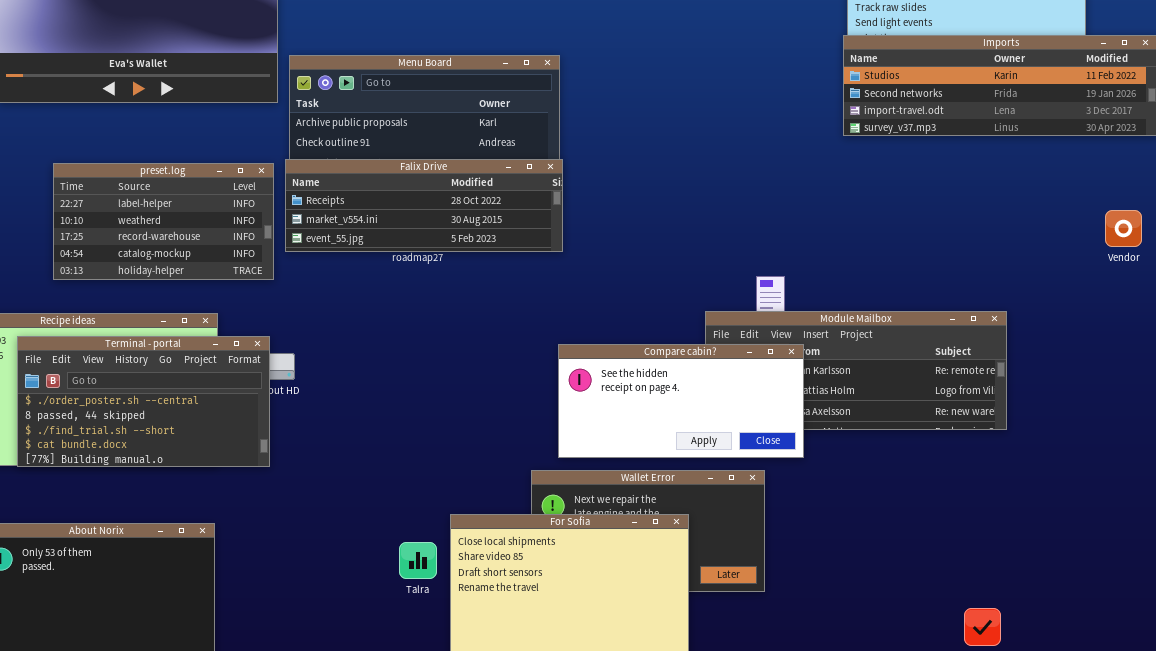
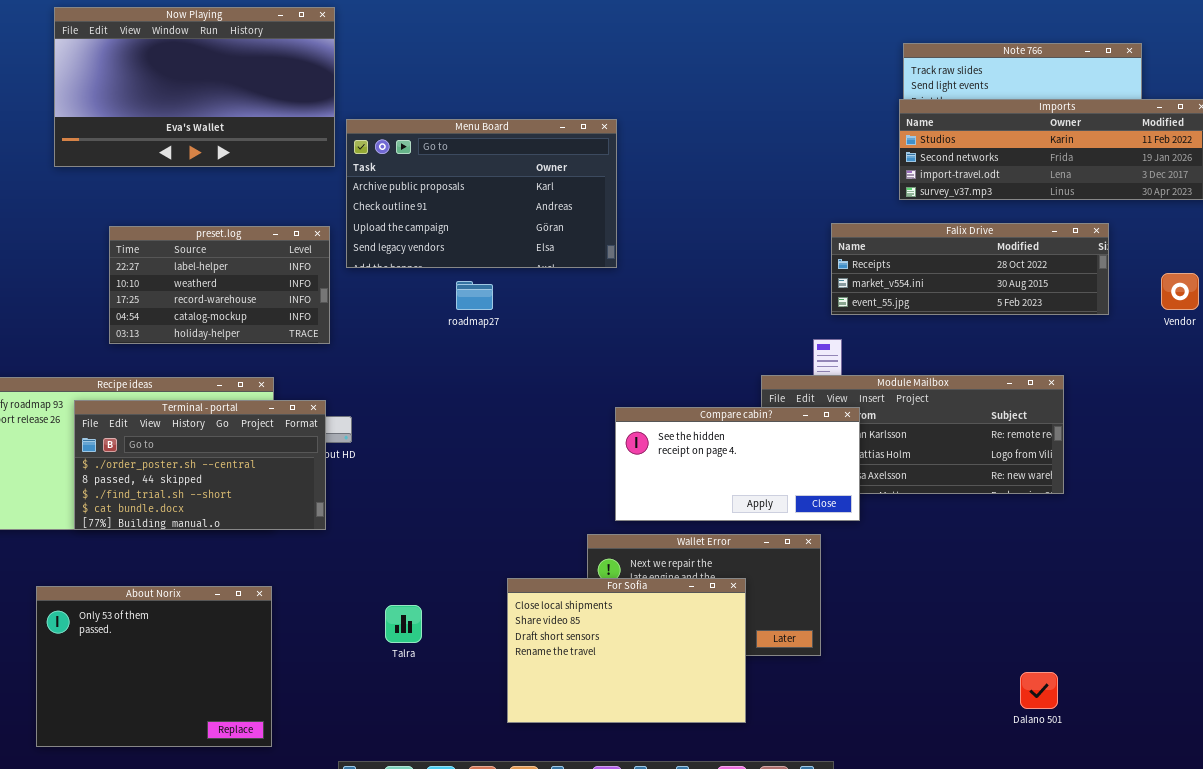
Falix Drive: [285,159,563,252] -> [831,223,1109,315], moved
Talra: [399,542,437,579] -> [385,605,422,643], moved

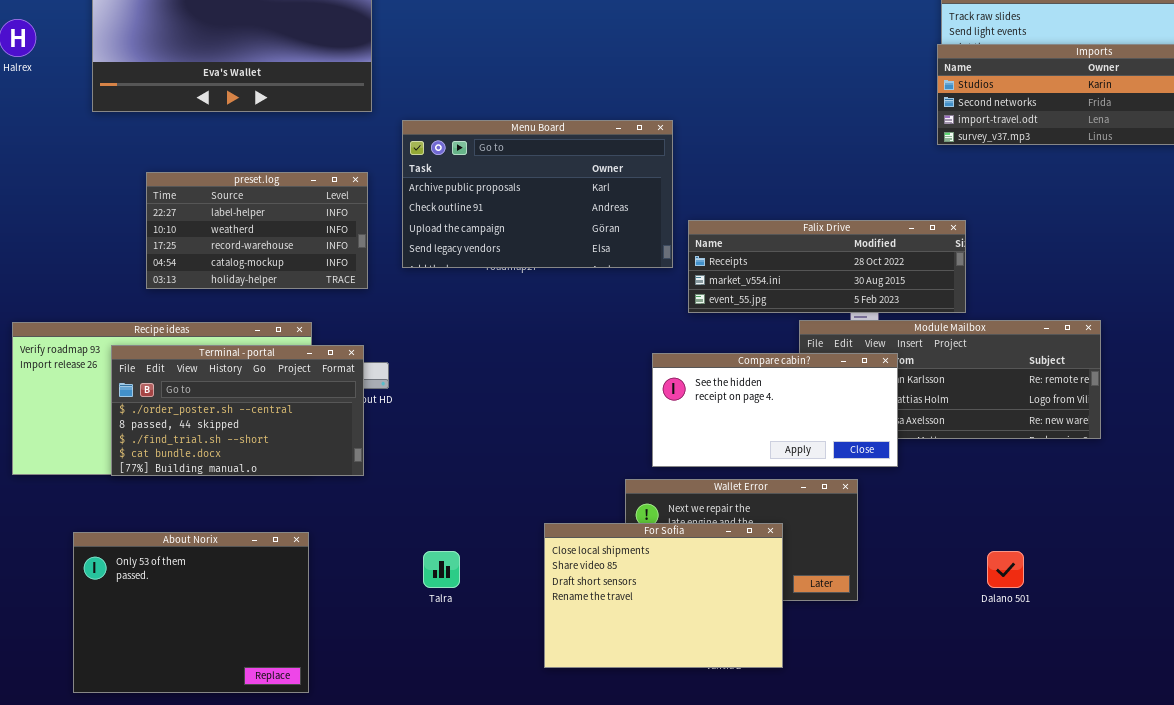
Menu Board: [346,119,617,268] -> [402,120,673,268], moved
Falix Drive: [831,223,1109,315] -> [688,220,966,313], moved
Dalano 501: [1020,672,1058,709] -> [987,551,1024,588], moved

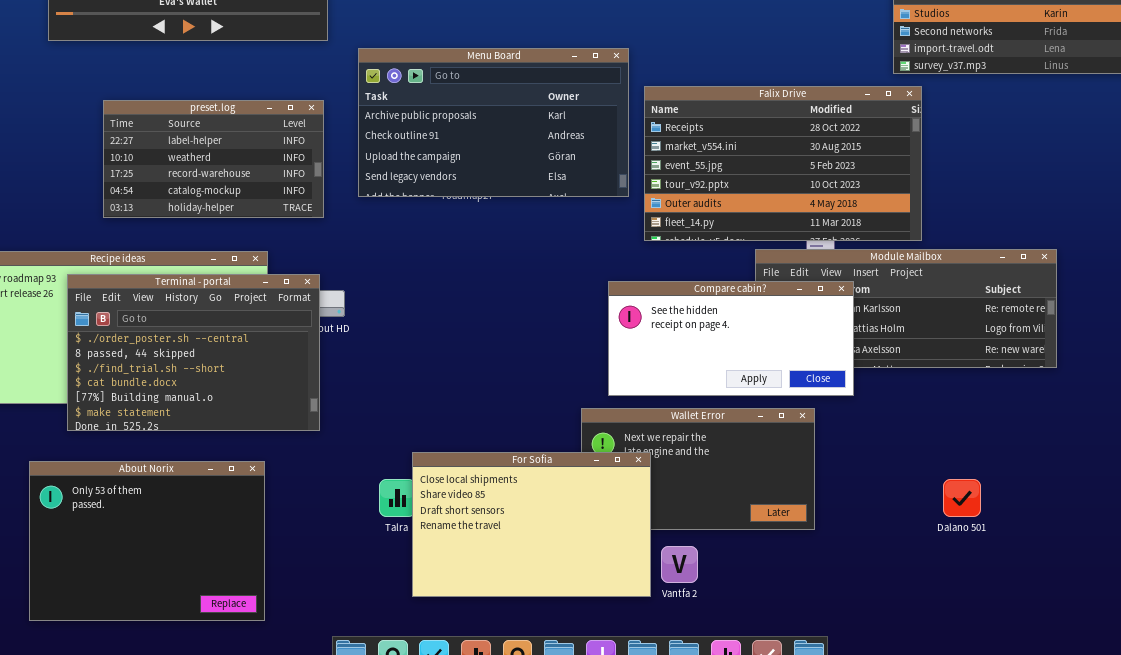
Falix Drive: [688,220,966,313] -> [644,86,922,241], resized
Terminal - portal: [111,345,364,476] -> [67,274,320,431], resized
For Sofia: [544,523,783,668] -> [412,452,651,597], moved

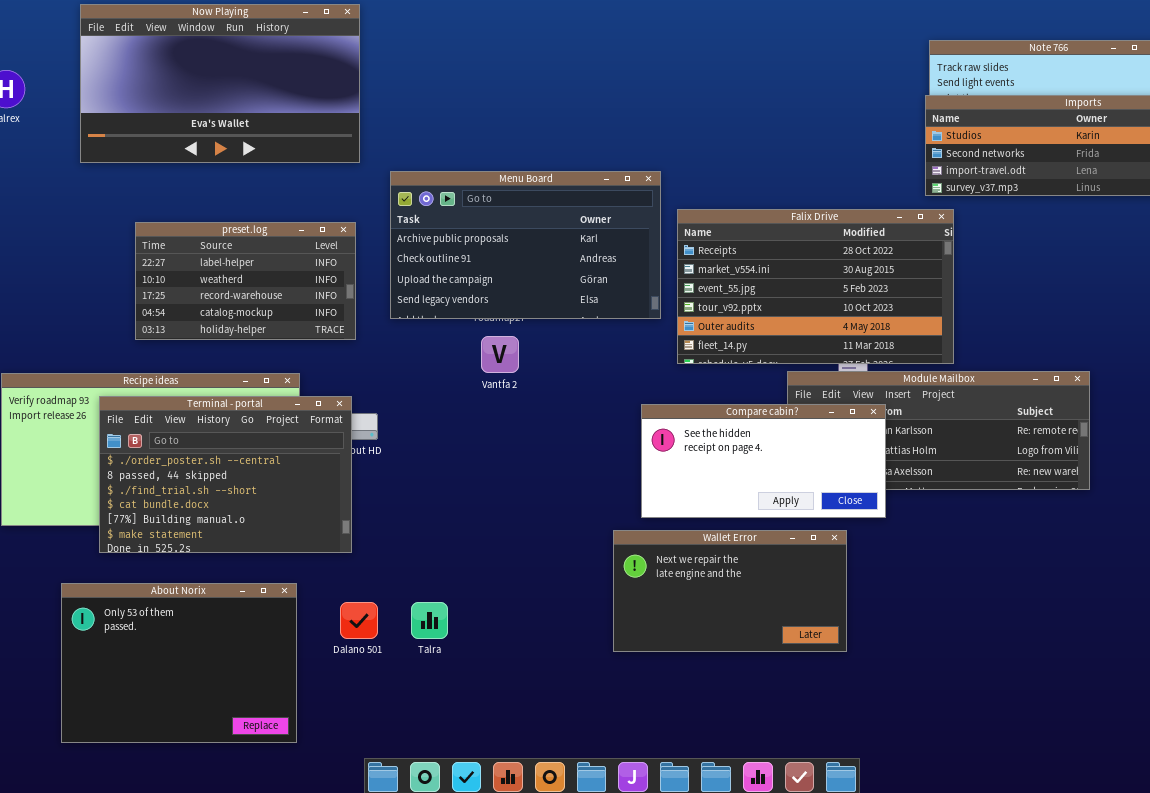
For Sofia: [412,452,651,597] -> none, closed
Dalano 501: [943,479,981,517] -> [340,602,378,639], moved
Vantfa 2: [661,546,698,583] -> [481,336,519,373], moved

